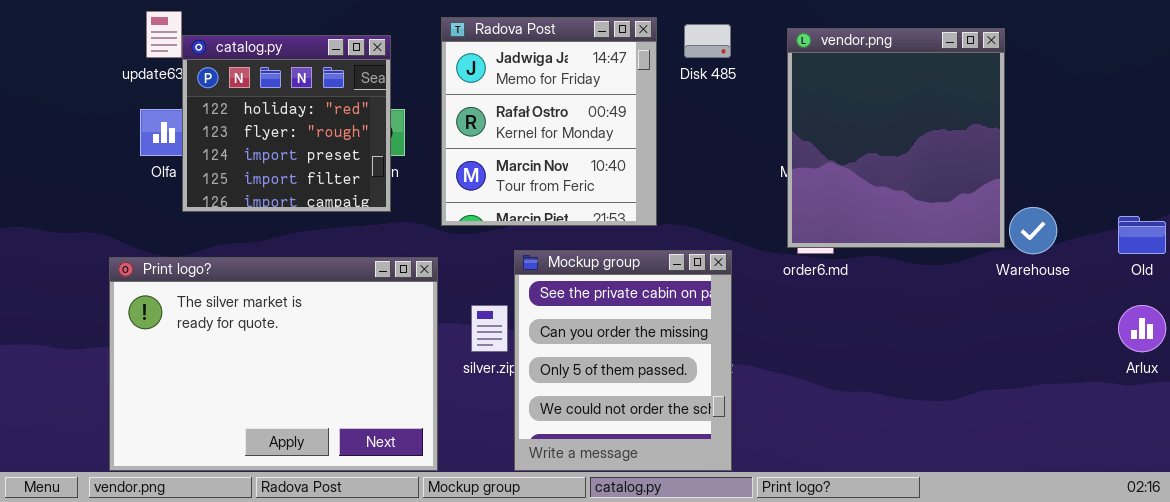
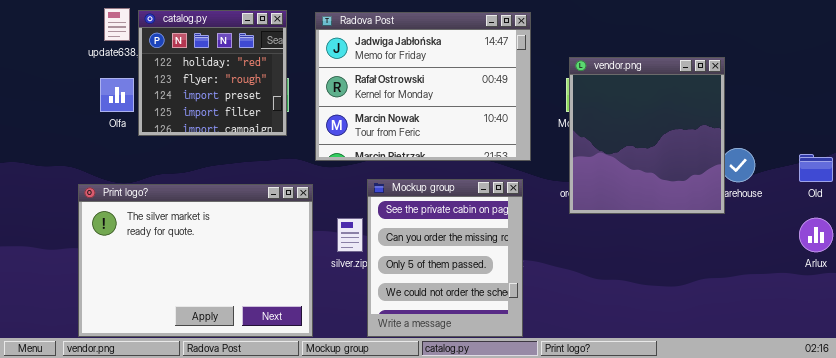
Radova Post: [441,17,657,226] -> [315,12,531,161], resized
vendor.png: [787,28,1005,248] -> [569,57,725,214], moved
catalog.py: [182,35,391,212] -> [138,10,287,136], moved

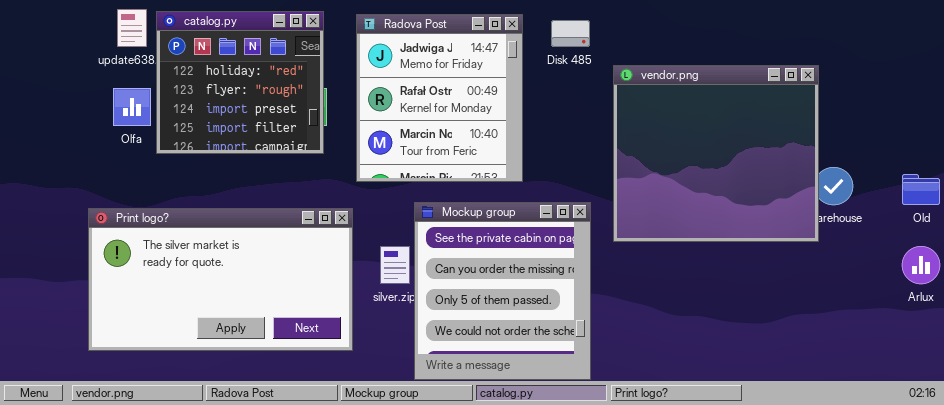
Radova Post: [315,12,531,161] -> [356,14,523,182], resized
vendor.png: [569,57,725,214] -> [613,65,819,242], resized
Print logo?: [78,184,313,337] -> [88,208,353,351], resized

